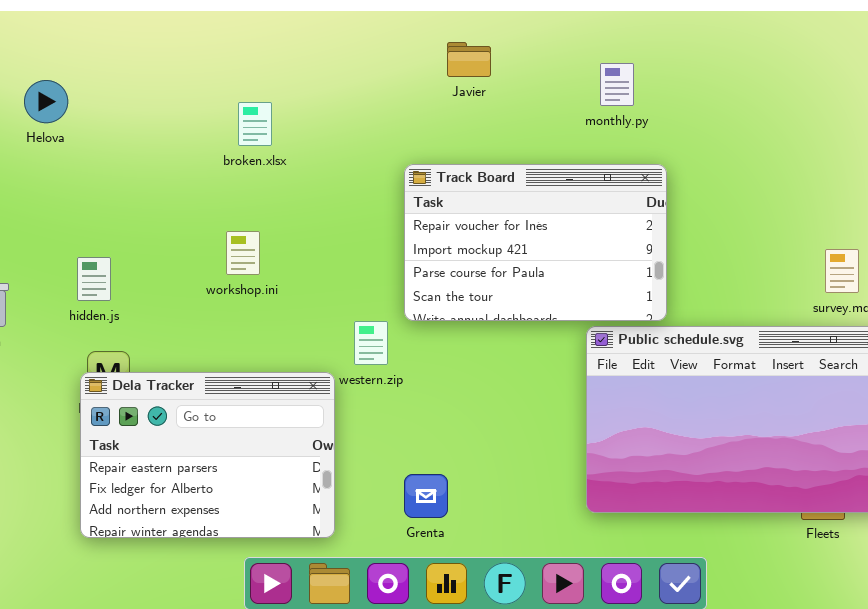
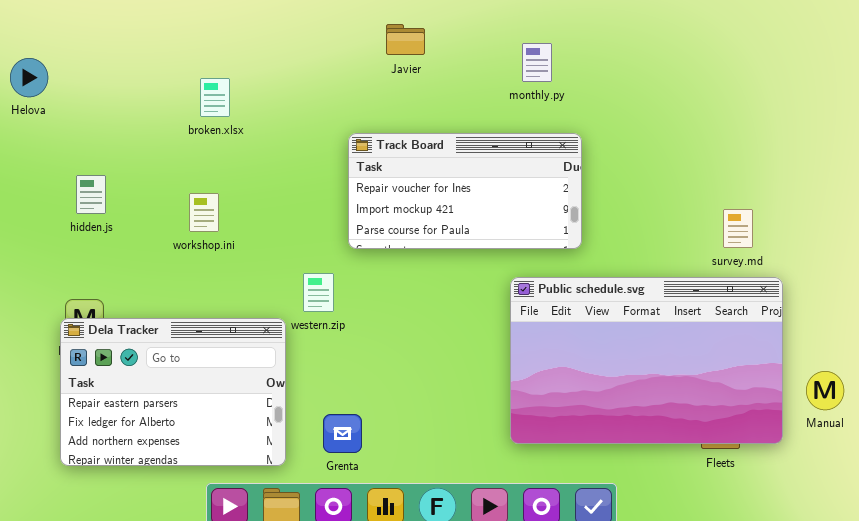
Track Board: [404,164,667,321] -> [348,133,582,249], resized
hidden.js: [77,257,111,301] -> [76,175,106,214], moved
Grenta: [404,474,448,518] -> [323,414,362,453], moved

